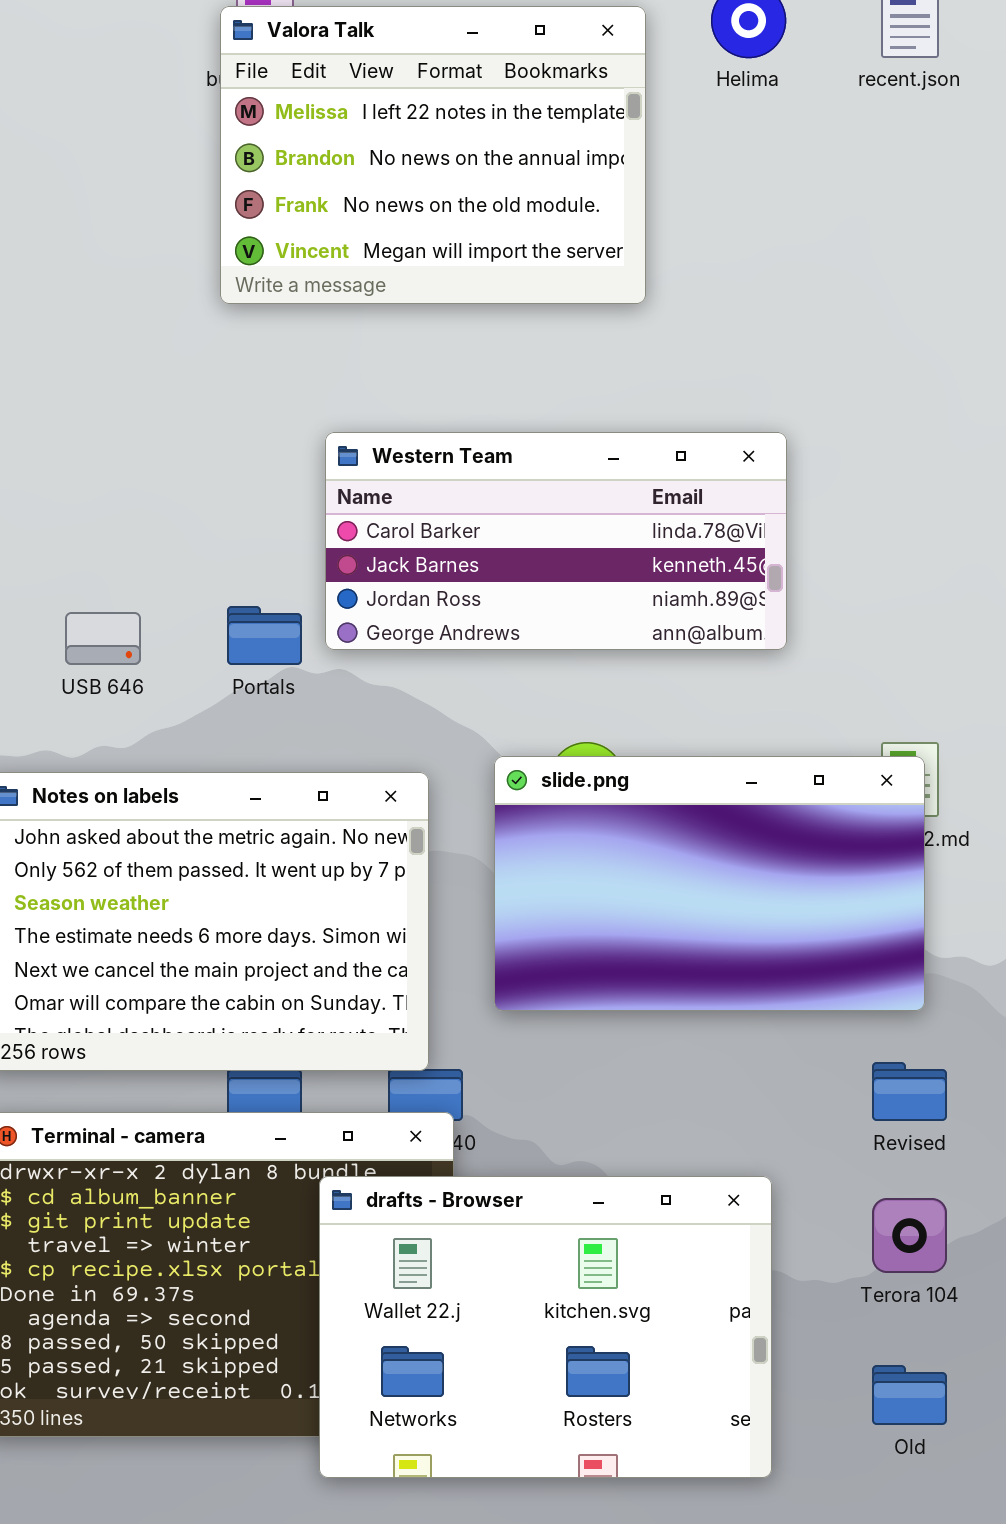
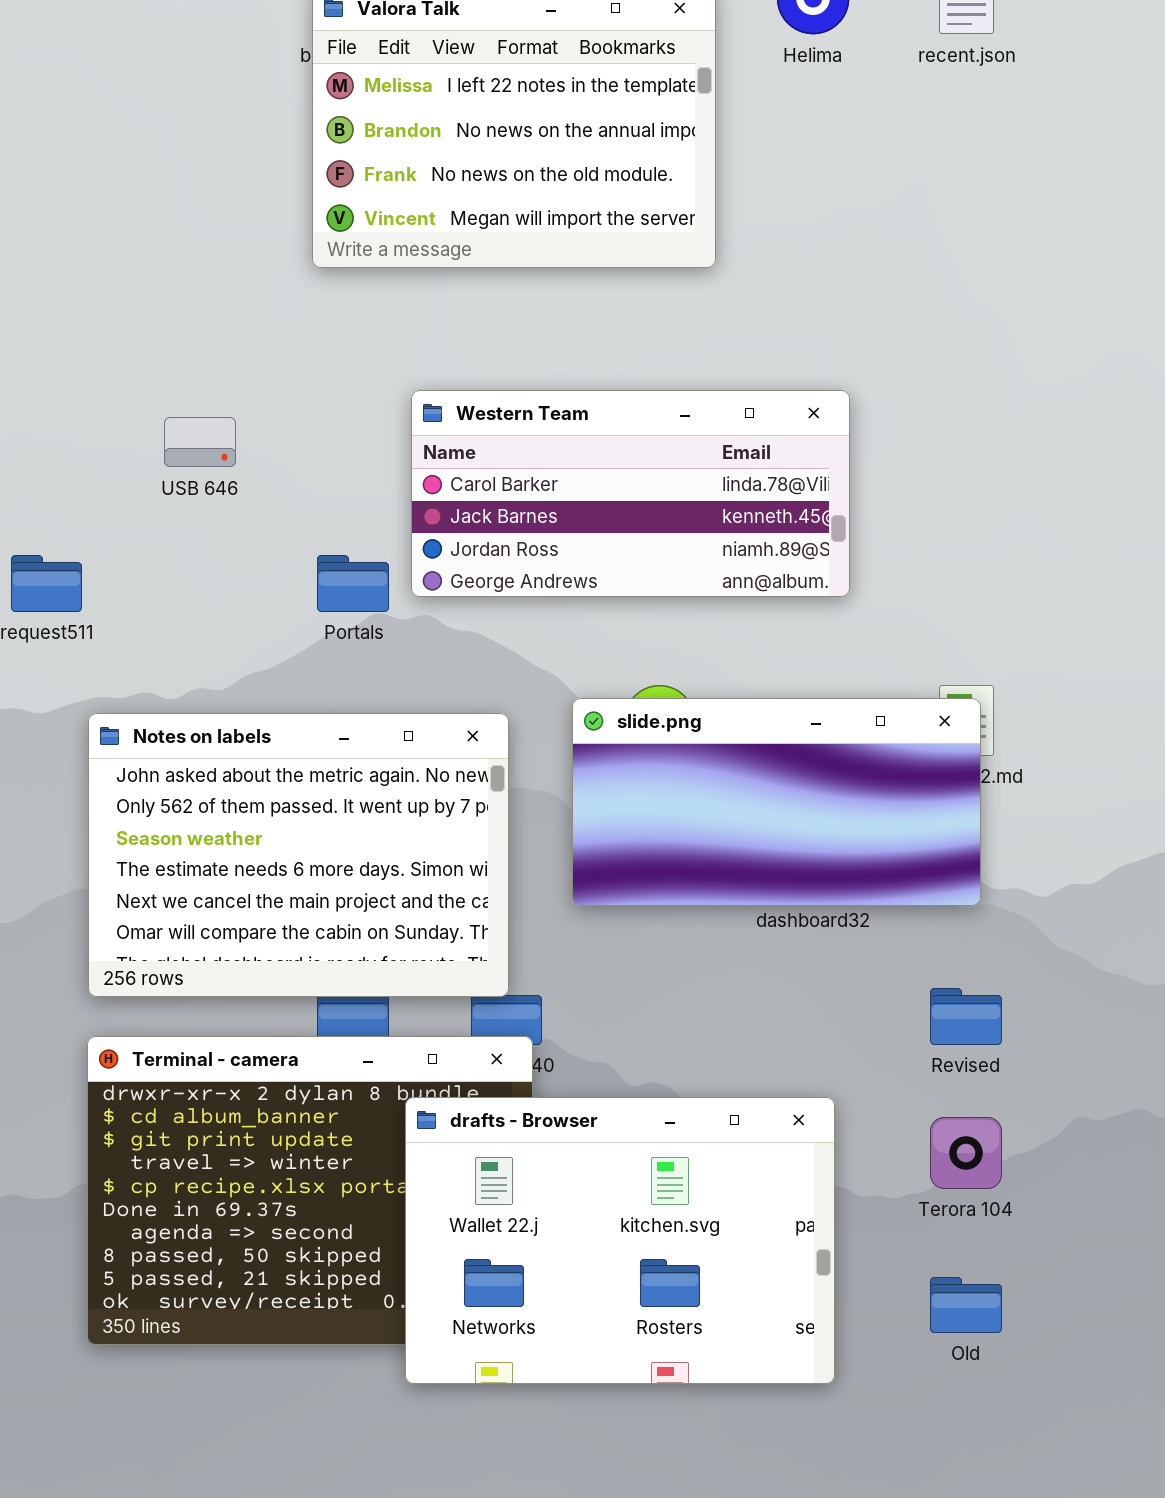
USB 646: [65,612,141,665] -> [164,417,236,467], moved
slide.png: [494,756,925,1011] -> [572,698,981,906], resized

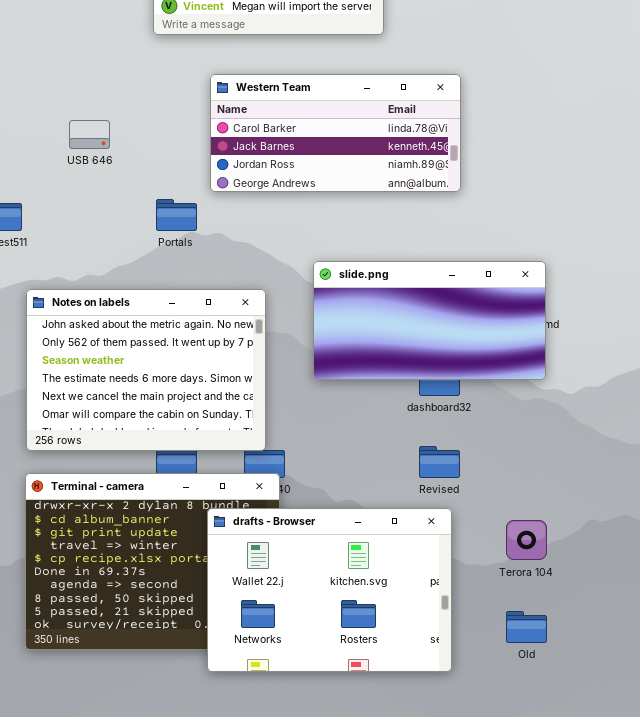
Western Team: [411,390,850,597] -> [210,74,461,192], moved
slide.png: [572,698,981,906] -> [313,261,546,380], moved
Revised: [930,988,1002,1045] -> [419,446,460,478], moved

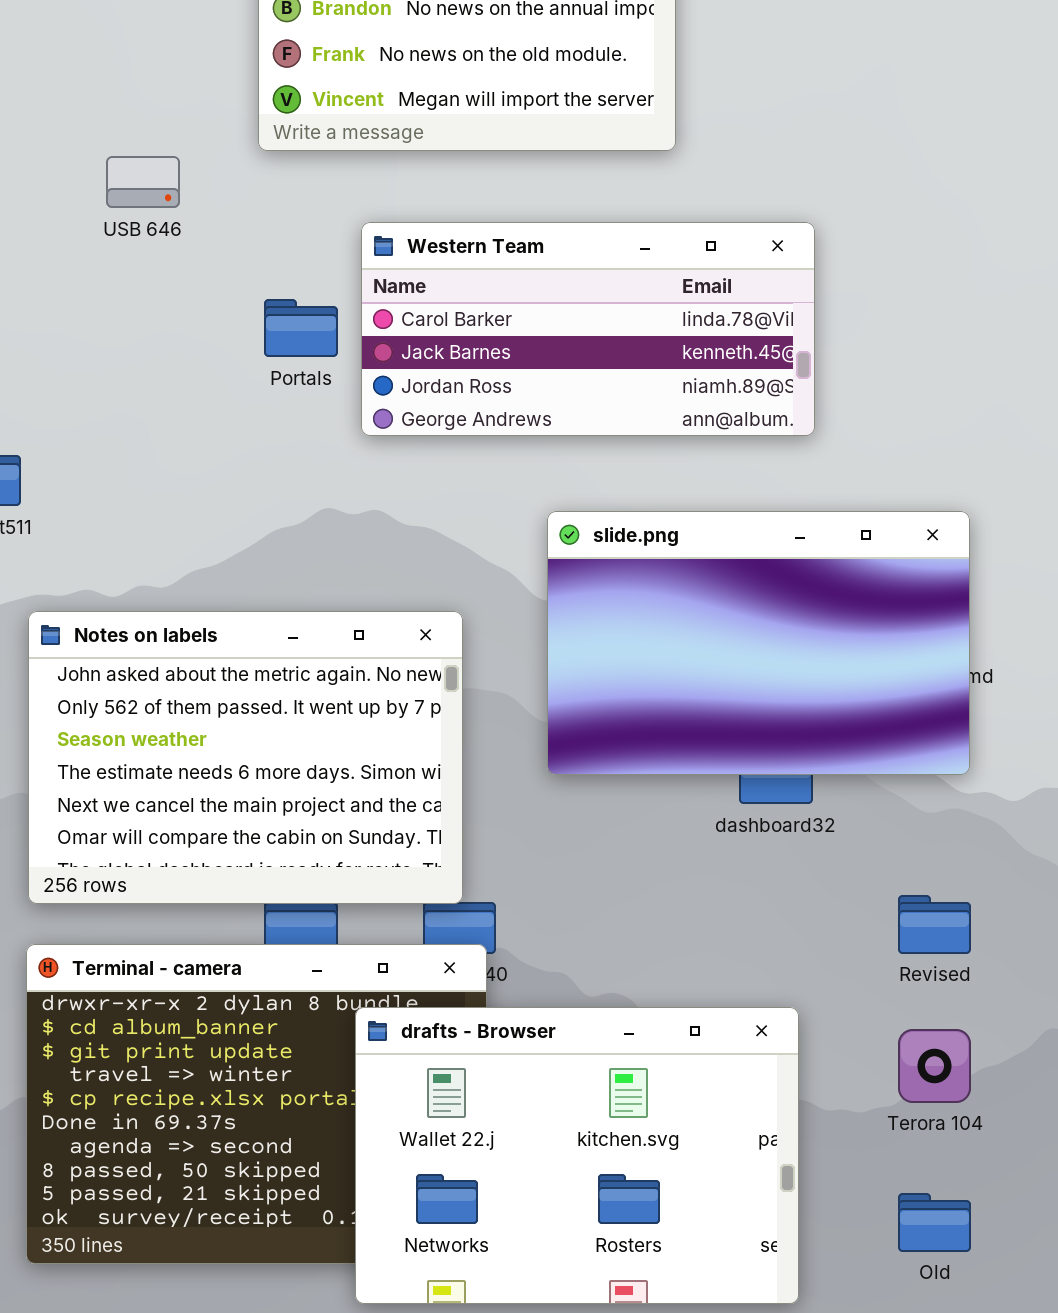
USB 646: [69,120,110,149] -> [106,156,180,208], moved
Portals: [156,199,197,231] -> [264,299,338,357], moved
slide.png: [313,261,546,380] -> [547,511,970,775], resized
Revised: [419,446,460,478] -> [898,895,971,954], moved

